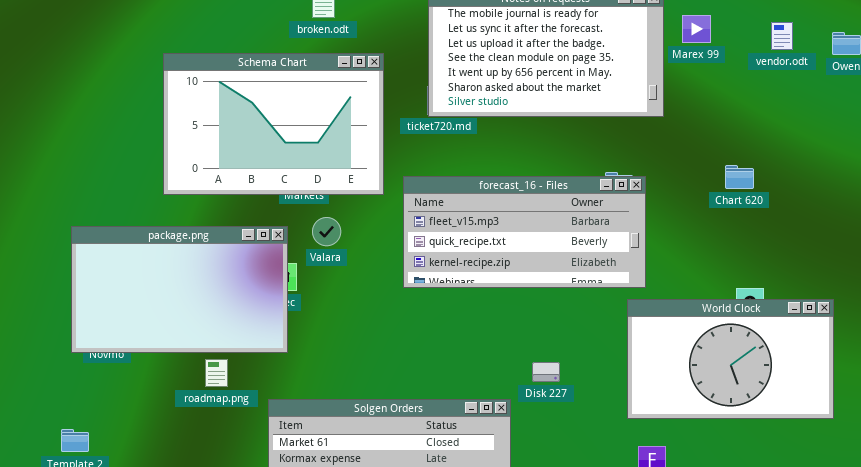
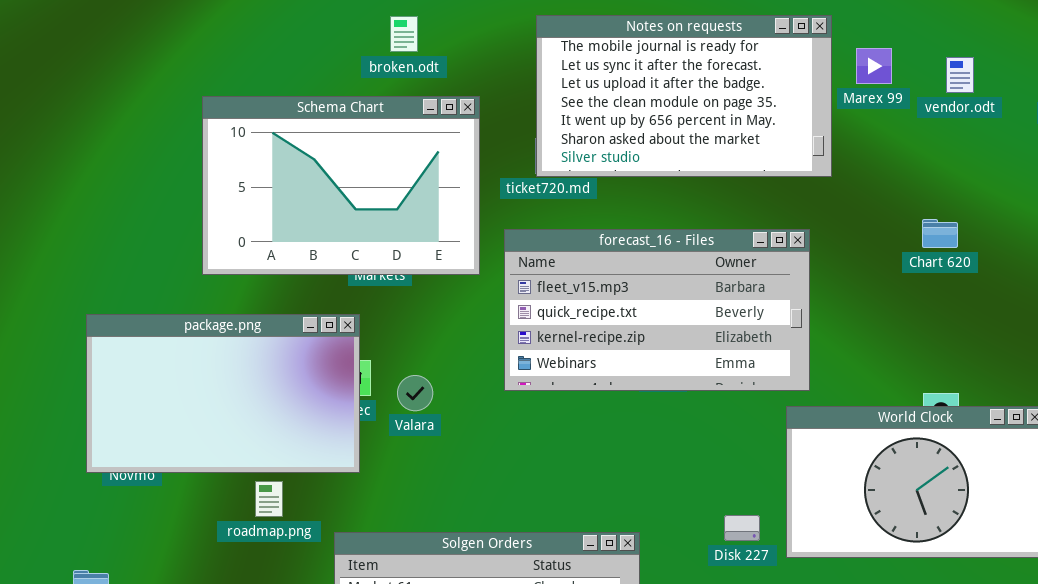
vendor.odt: [771,22,793,50] -> [946,57,974,93], moved
Chart 620: [725,165,754,189] -> [922,219,958,248], moved
forecast_16 - Files: [403,176,646,288] -> [504,229,810,391], resized
Valara: [312,217,341,246] -> [397,375,433,411], moved
Disk 227: [532,362,560,382] -> [724,515,760,541], moved

